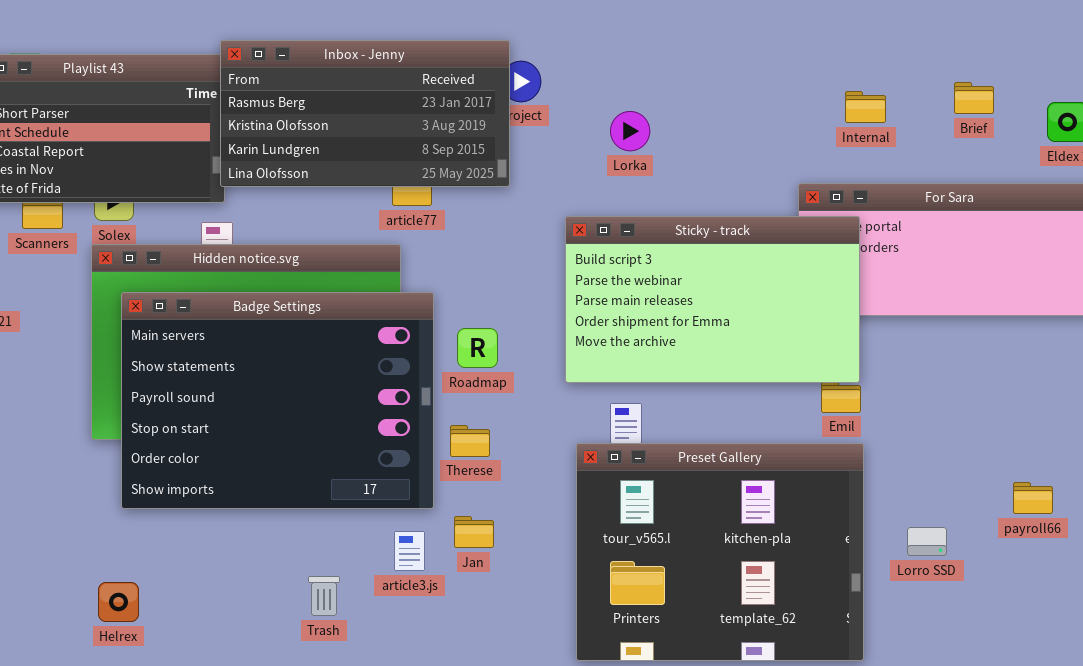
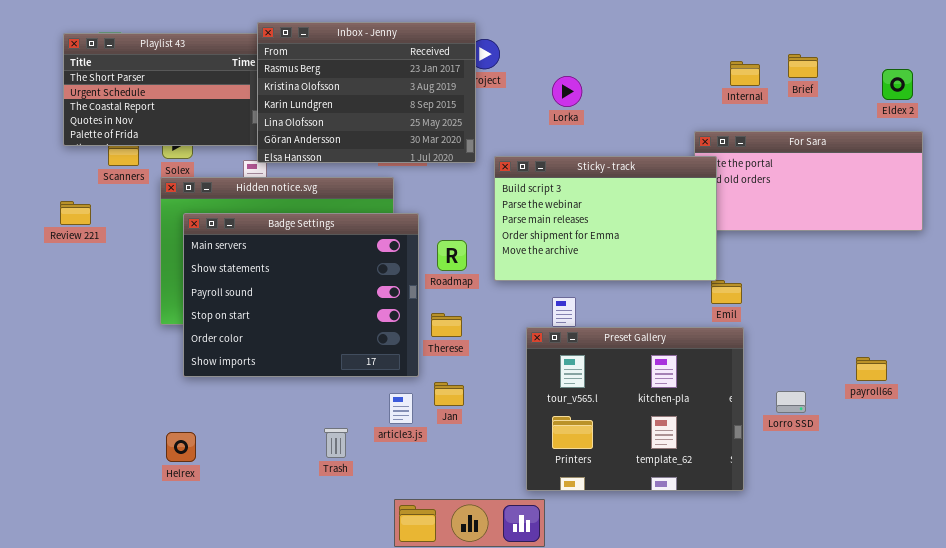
Inbox - Jenny: [220,40,510,187] -> [257,22,476,163], resized
Brief: [954,82,994,114] -> [788,54,818,78], moved
Sticky - track: [565,216,860,383] -> [494,156,717,281], moved

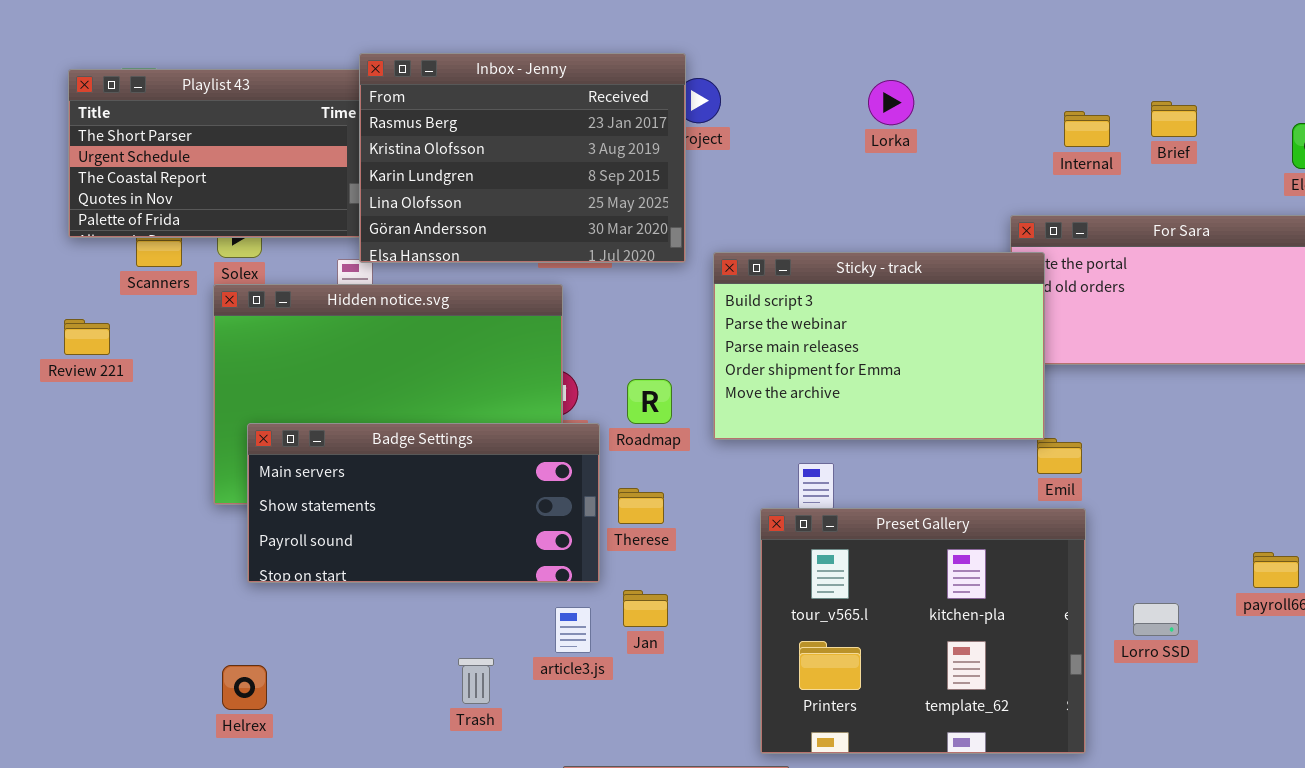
Lorka: [552,76,582,107] -> [868,80,914,125], moved
Badge Settings: [183,213,419,377] -> [247,423,600,583], resized

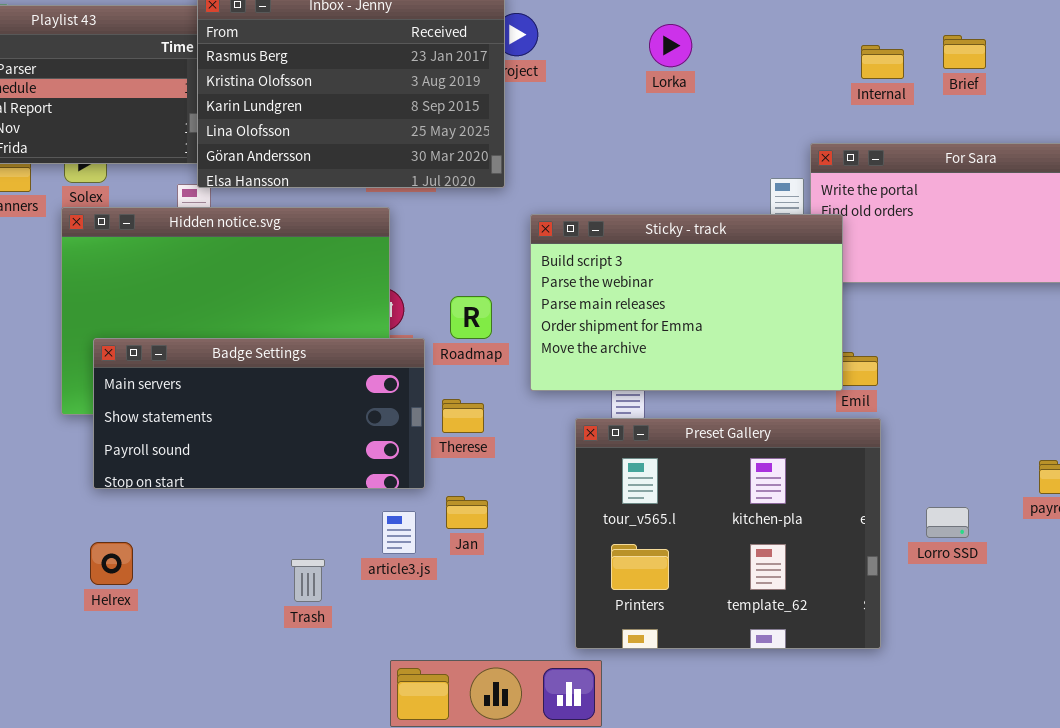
Lorka: [868,80,914,125] -> [649,24,692,67], moved
Sticky - track: [713,252,1045,440] -> [530,214,843,391], moved
Helrex: [222,665,267,710] -> [90,542,133,585], moved

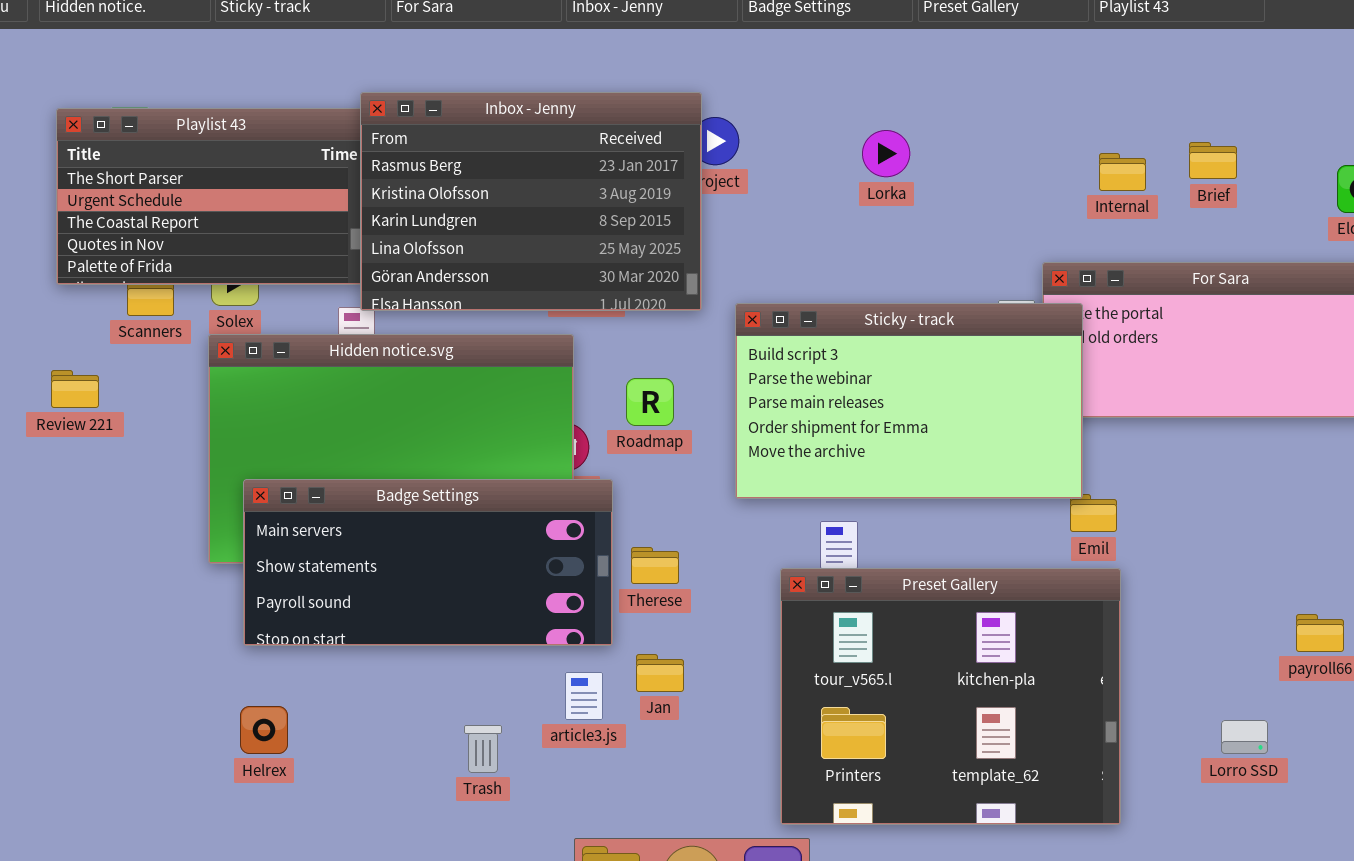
Sticky - track: [530,214,843,391] -> [735,303,1083,499], moved
Roadmap: [450,296,492,339] -> [626,378,674,426], moved
Lorro SSD: [926,507,969,538] -> [1221,720,1268,754], moved

